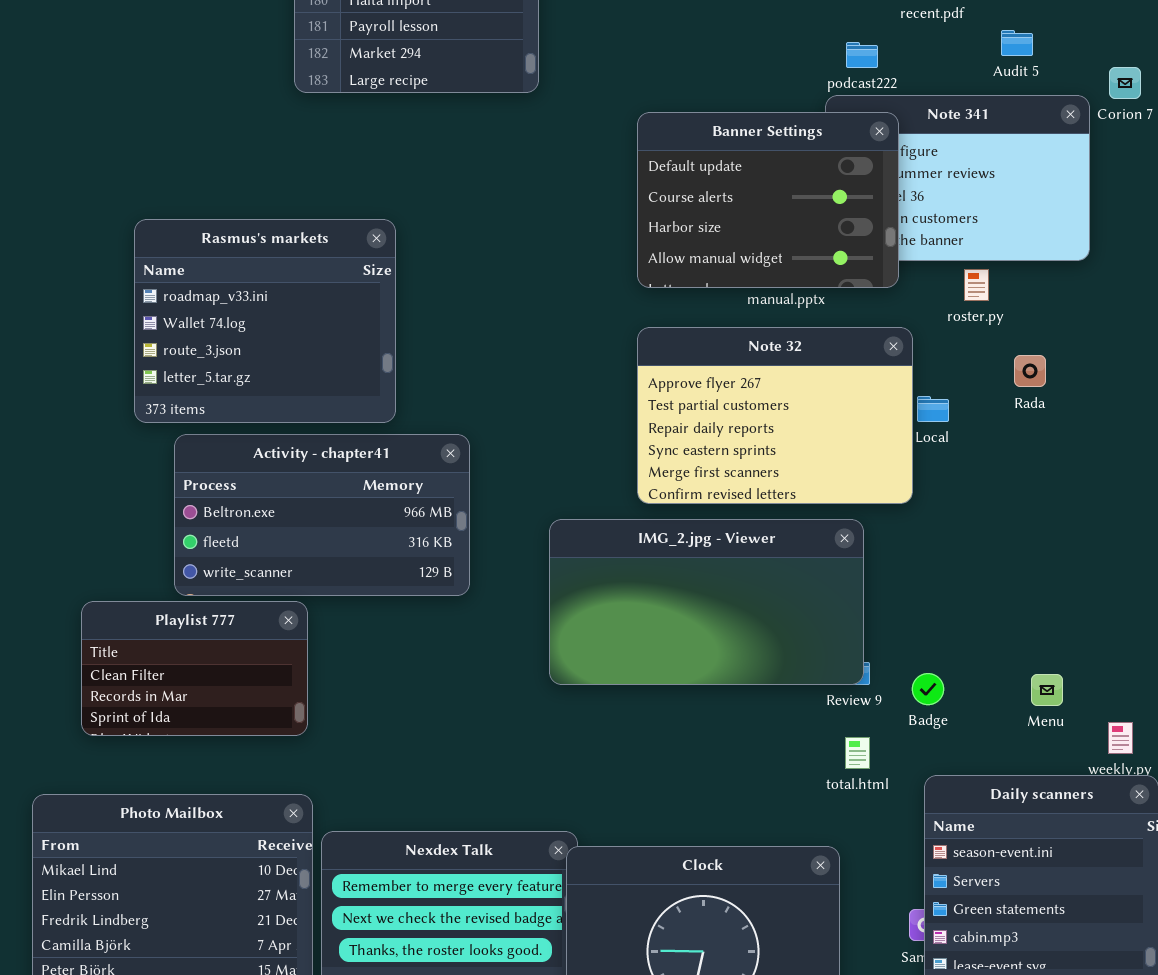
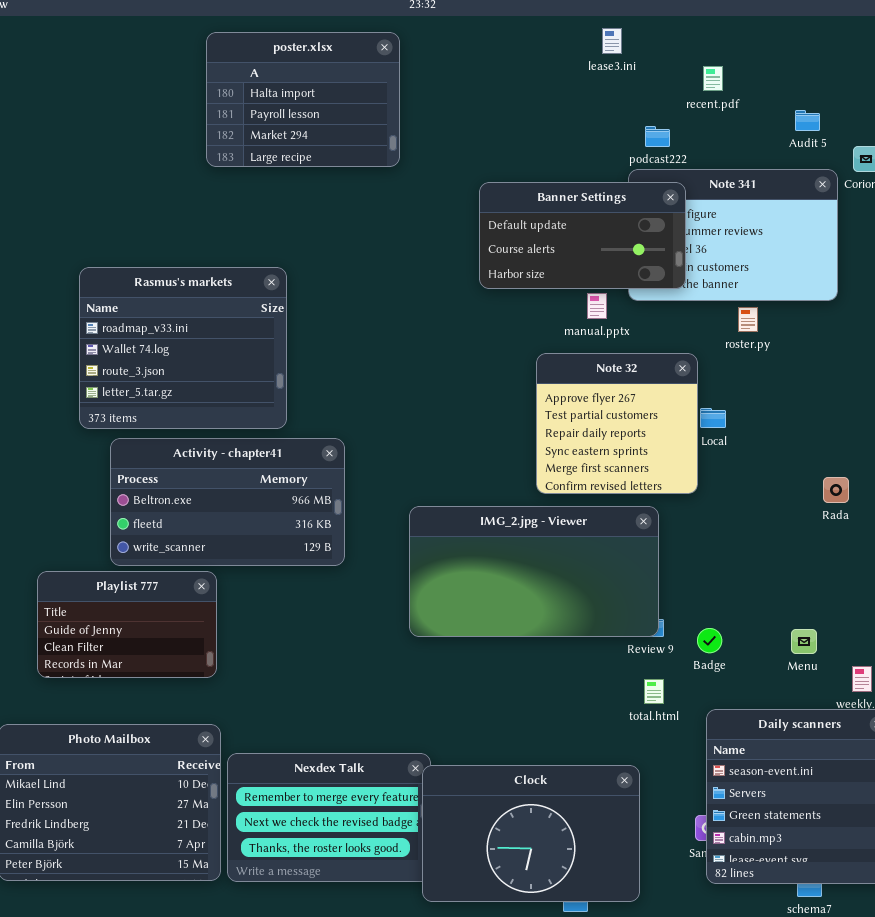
Audit 5: [1001,30,1033,56] -> [795,110,820,131], moved
Banner Settings: [637,112,899,288] -> [479,182,686,289], resized
Note 32: [637,327,913,504] -> [536,353,698,494], resized
Rada: [1014,355,1046,387] -> [823,477,849,503], moved
Playlist 777: [81,601,308,736] -> [37,571,217,678], scrolled up 1 row

